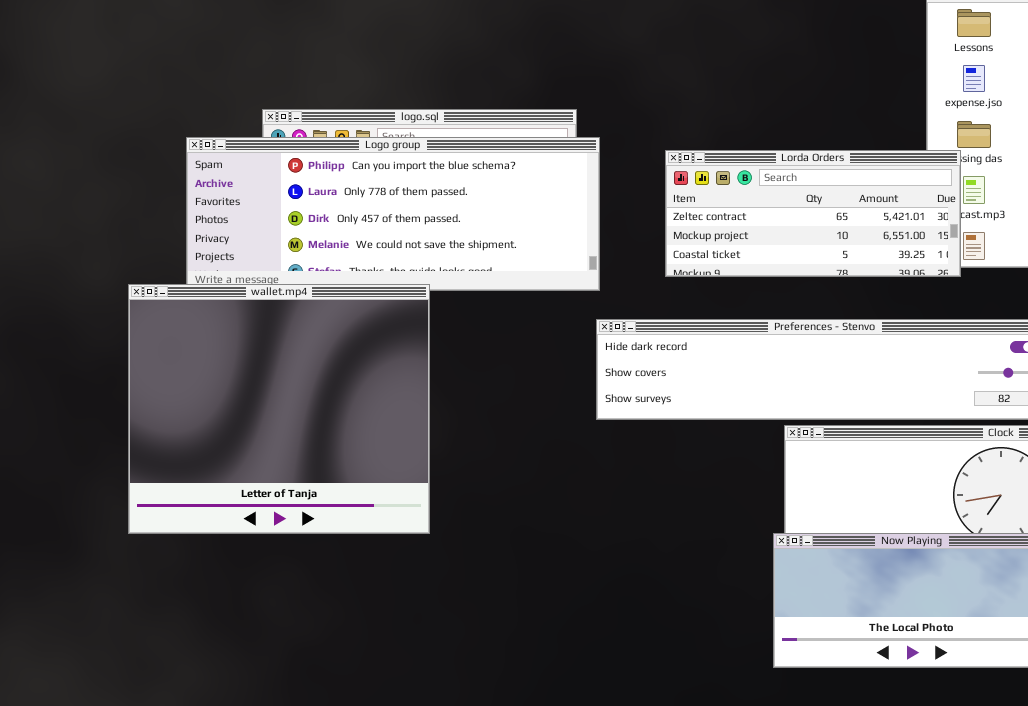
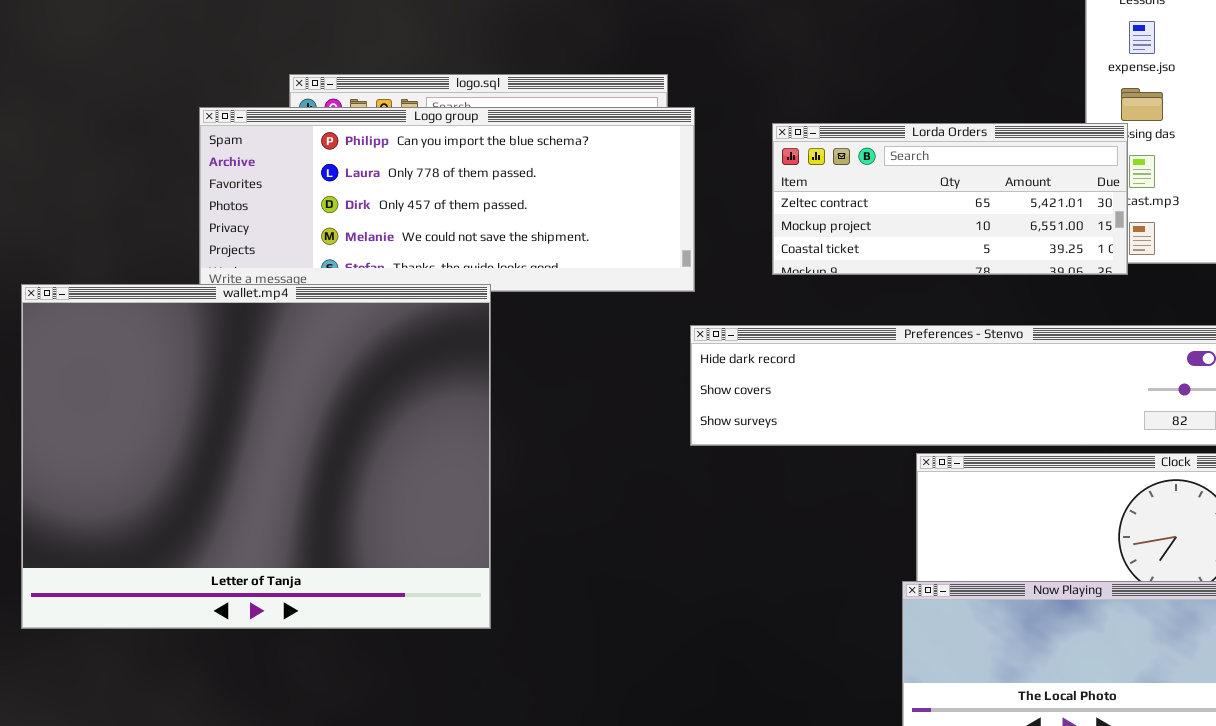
wallet.mp4: [128,284,430,534] -> [21,284,491,629], resized

